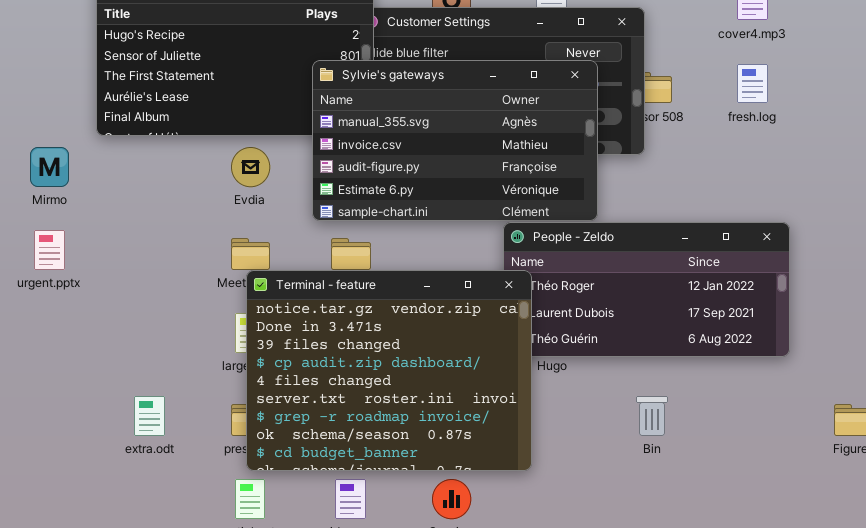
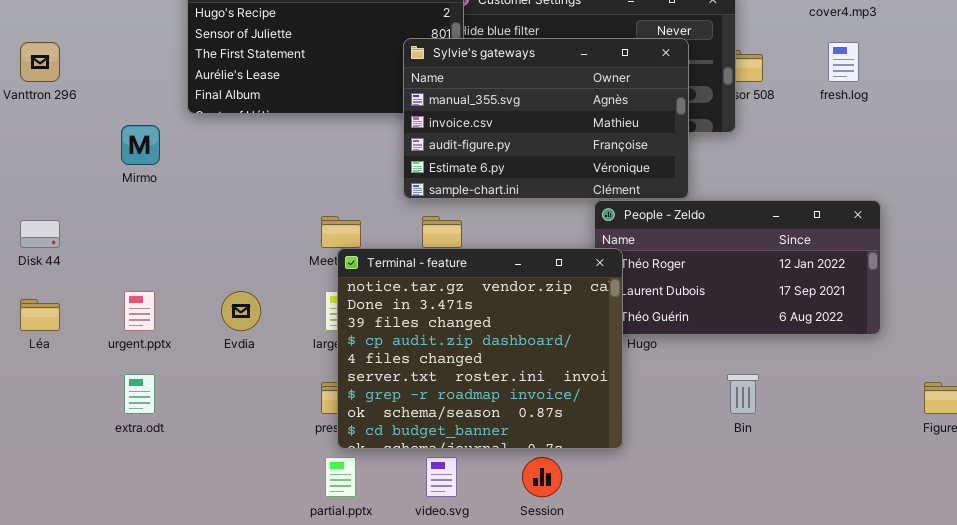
Evdia: [231,147,270,187] -> [221,291,261,331], moved
urgent.pptx: [34,230,65,270] -> [124,291,155,331], moved
extra.odt: [134,396,165,436] -> [124,374,155,414], moved

